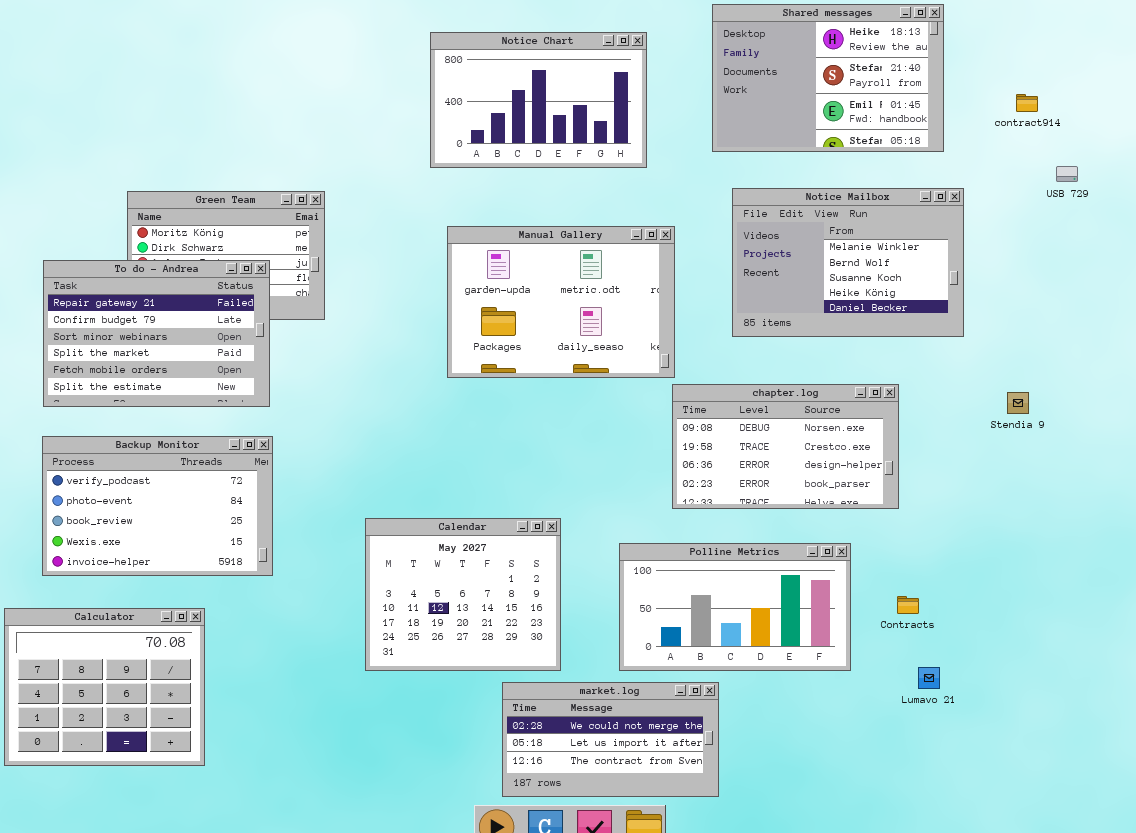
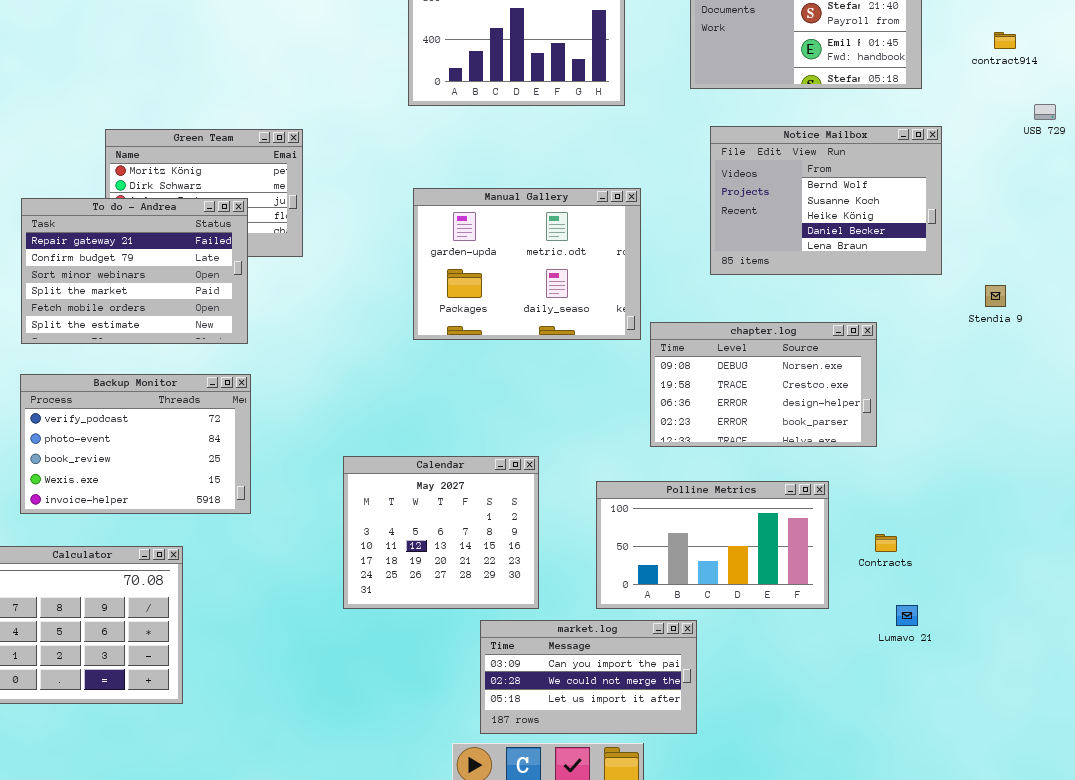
Notice Mailbox: [732,188,964,337] -> [710,126,942,275], scrolled down 1 row
Manual Gallery: [447,226,675,378] -> [413,188,641,340], moved
Stendia 9: [1007,392,1029,414] -> [985,285,1006,307], moved
market.log: [502,682,719,797] -> [480,620,697,734], scrolled up 1 row

